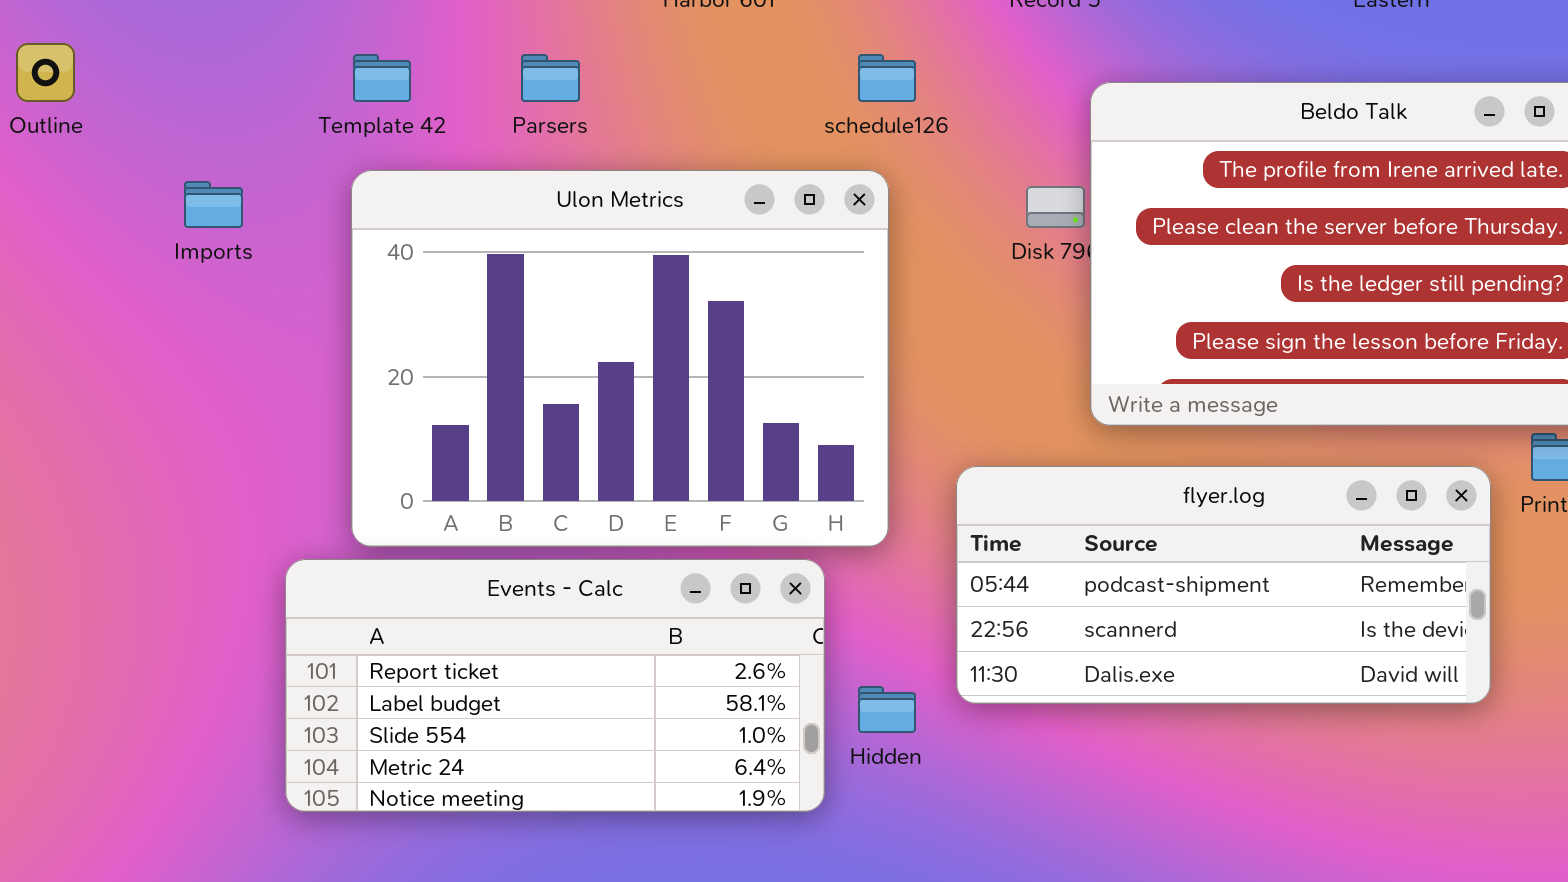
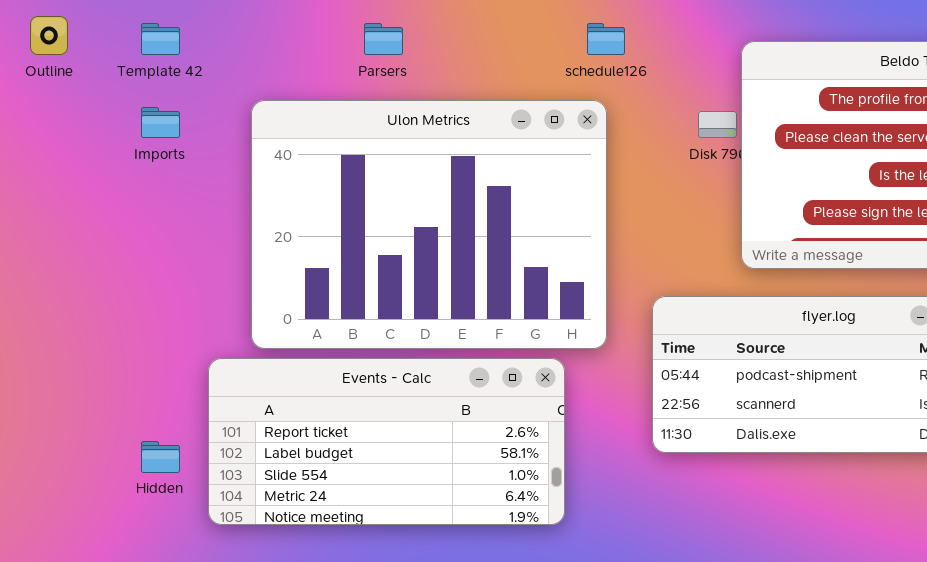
Template 42: [353,54,411,102] -> [141,23,180,55], moved
Hidden: [858,686,916,733] -> [141,441,180,473], moved

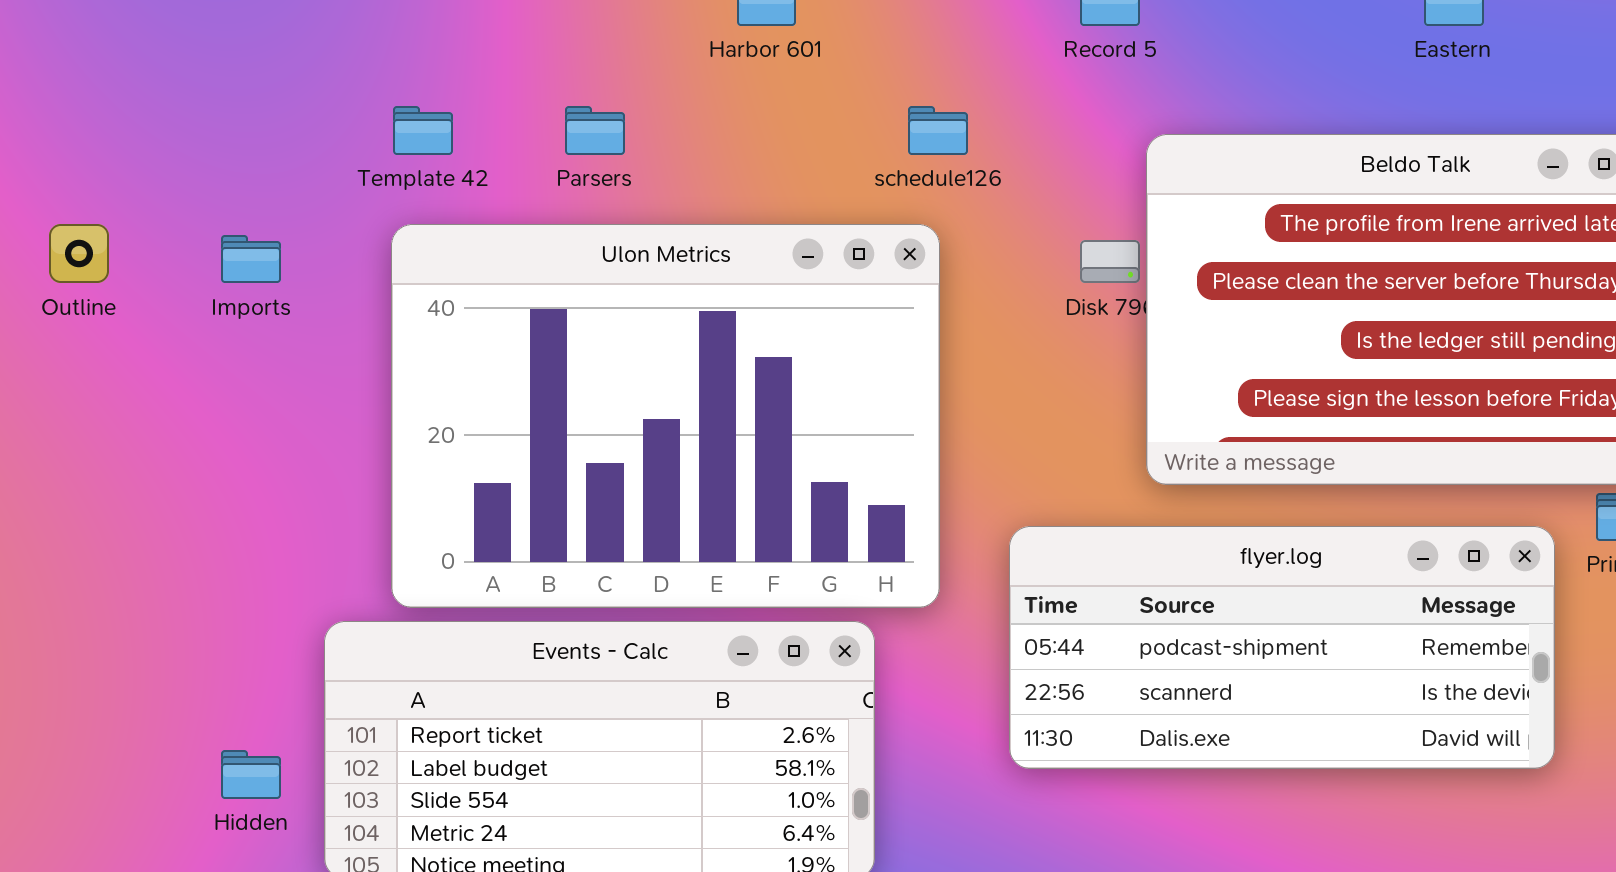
Outline: [30,16,68,55] -> [49,224,109,283], moved
Template 42: [141,23,180,55] -> [393,106,453,155], moved

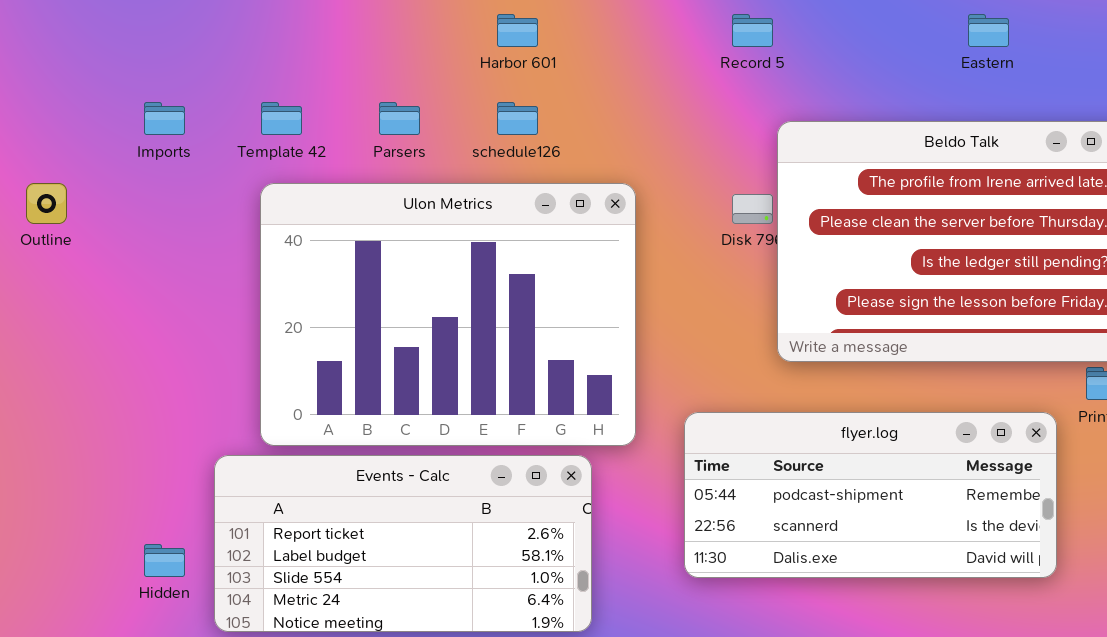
schedule126: [908,106,968,155] -> [497,102,538,135], moved
Imports: [221,235,281,283] -> [144,102,185,135], moved
flyer.log: [1009,526,1555,769] -> [684,412,1057,578], moved

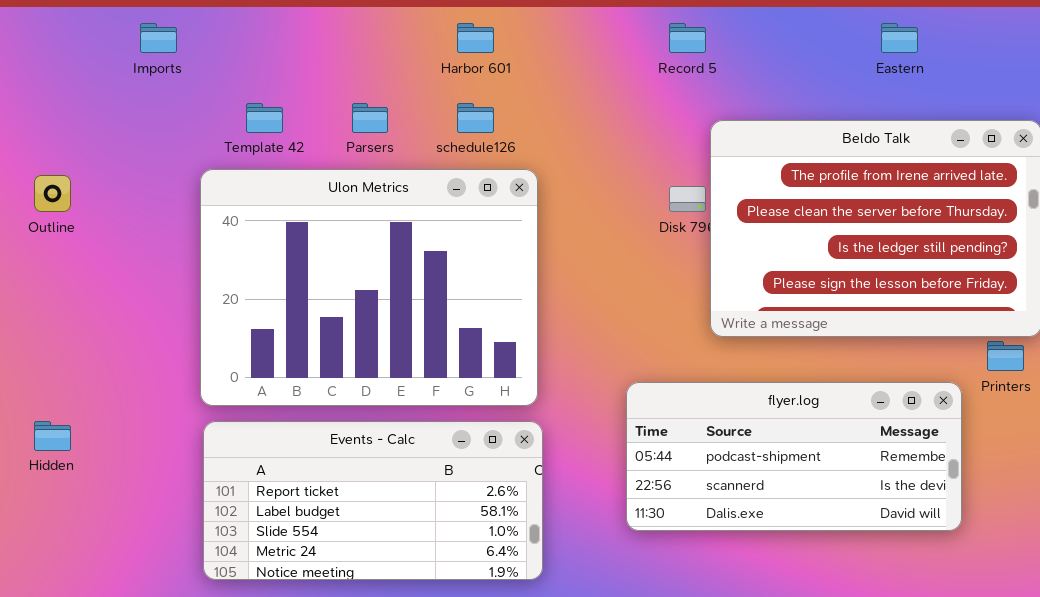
Imports: [144,102,185,135] -> [140,23,177,53], moved
Ulon Metrics: [260,183,636,446] -> [200,169,538,406], moved
Hidden: [144,544,185,577] -> [34,421,71,451], moved

